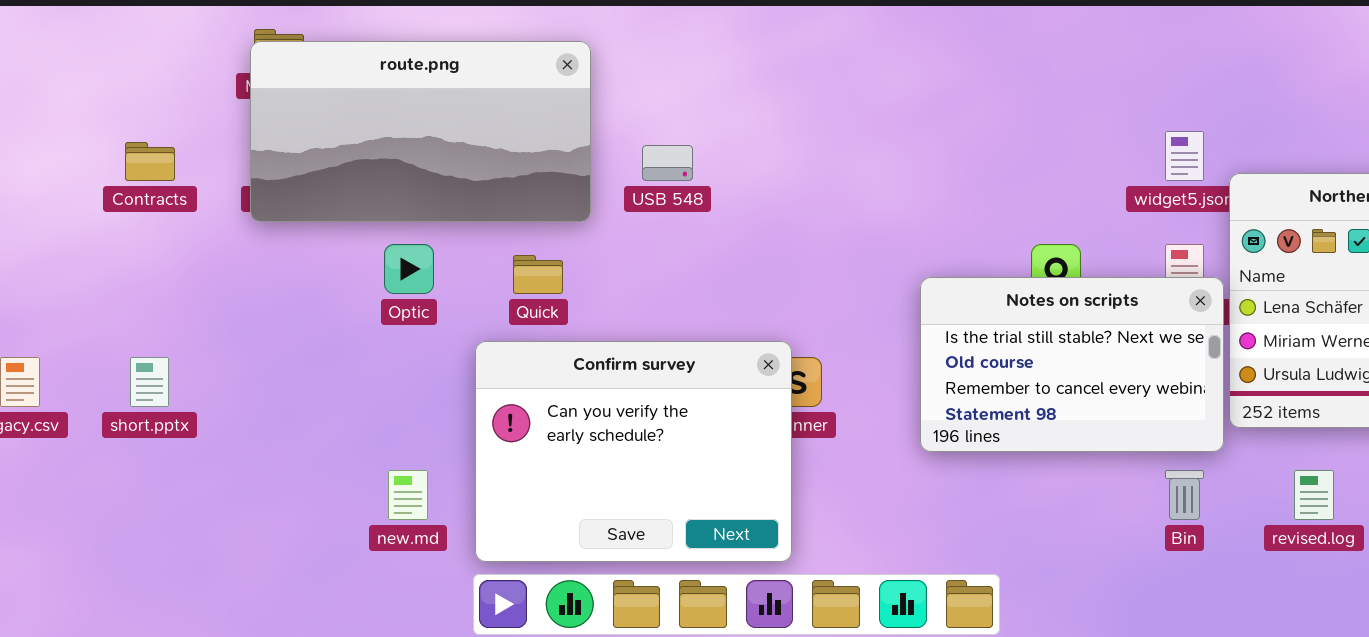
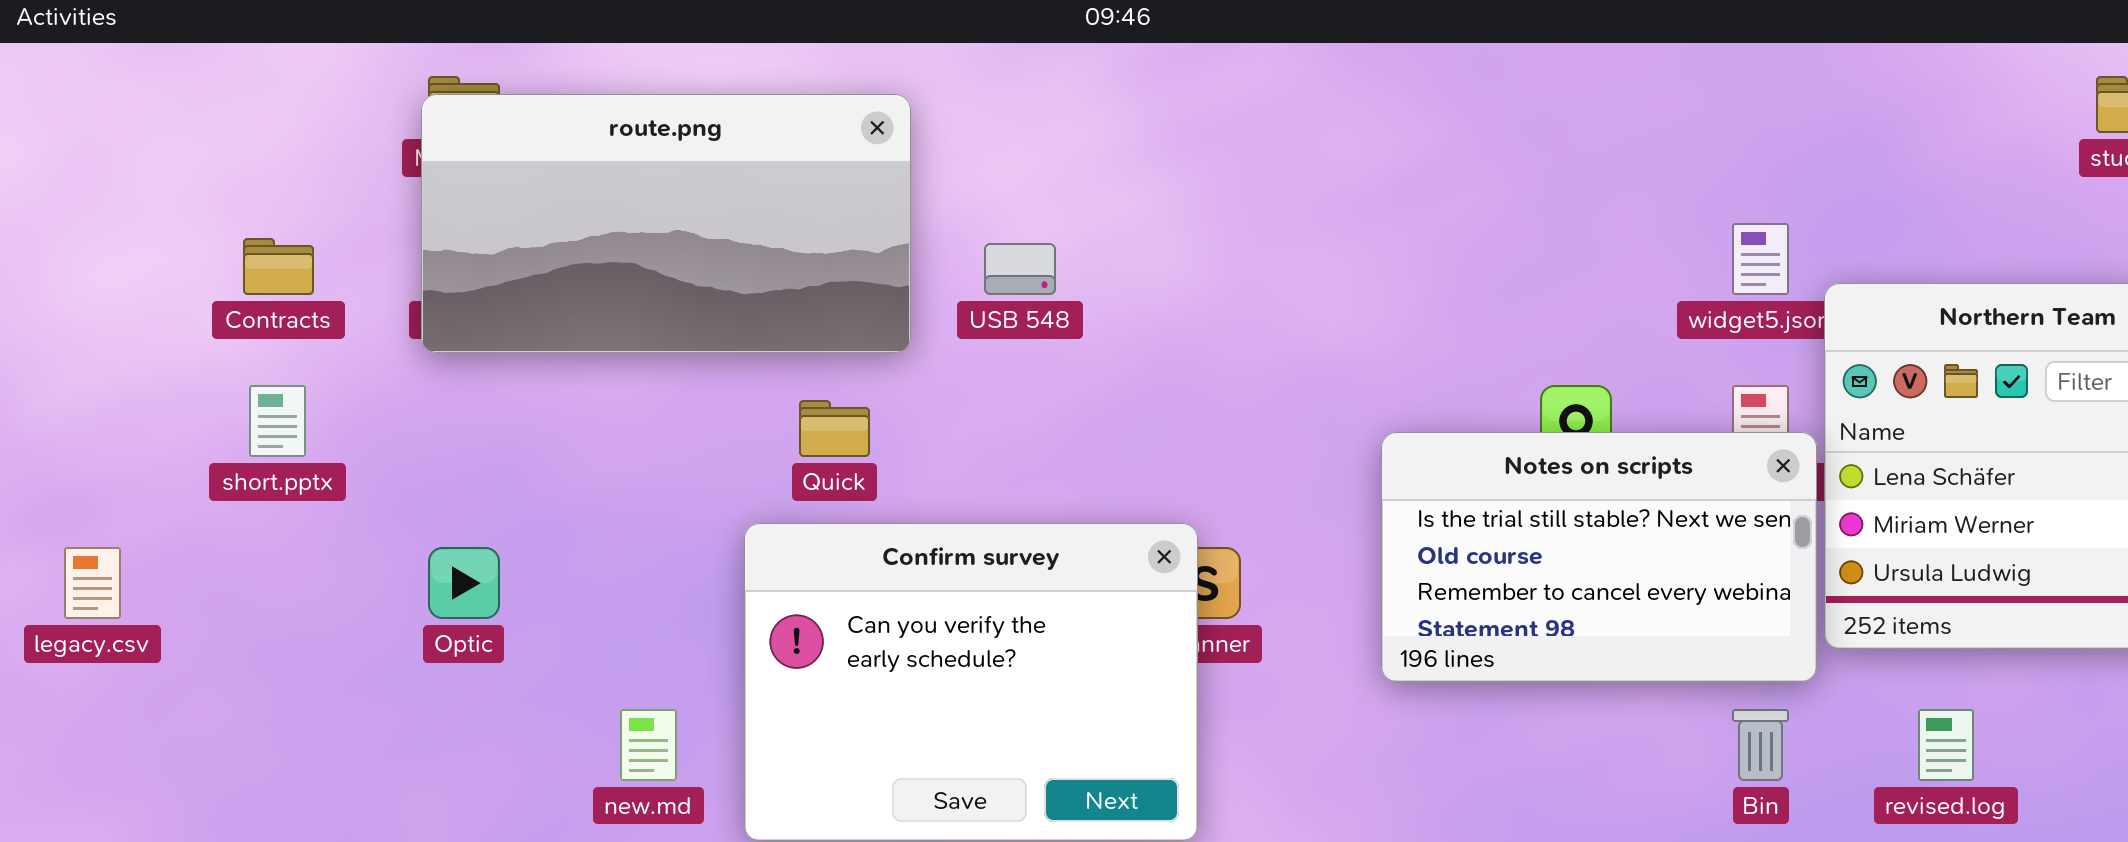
Optic: [384,244,434,294] -> [428,547,500,619], moved
short.pptx: [130,357,169,407] -> [249,385,306,457], moved

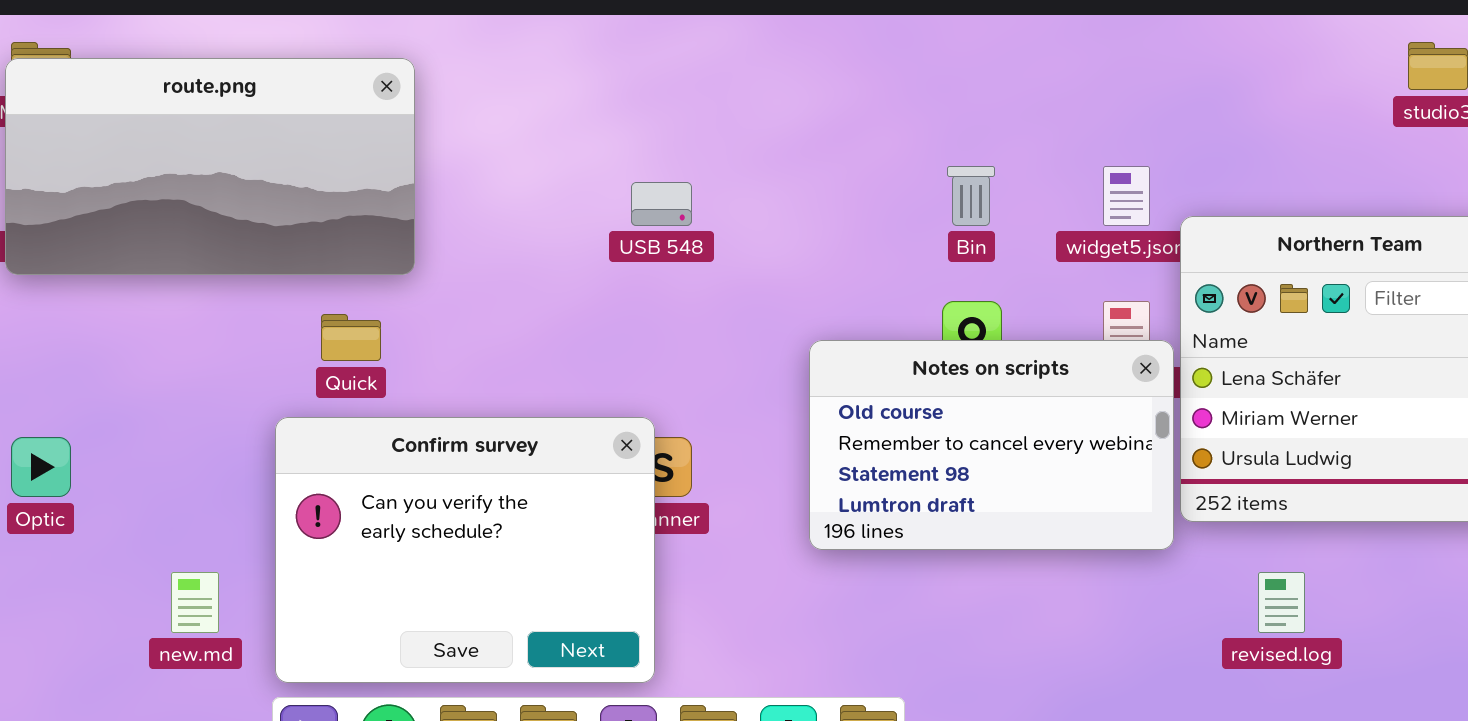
USB 548: [984,243,1056,295] -> [631,182,692,226], moved
Notes on scripts: [1381,432,1817,682] -> [809,340,1174,550], scrolled down 1 row
Bin: [1732,709,1789,781] -> [947,166,995,226], moved

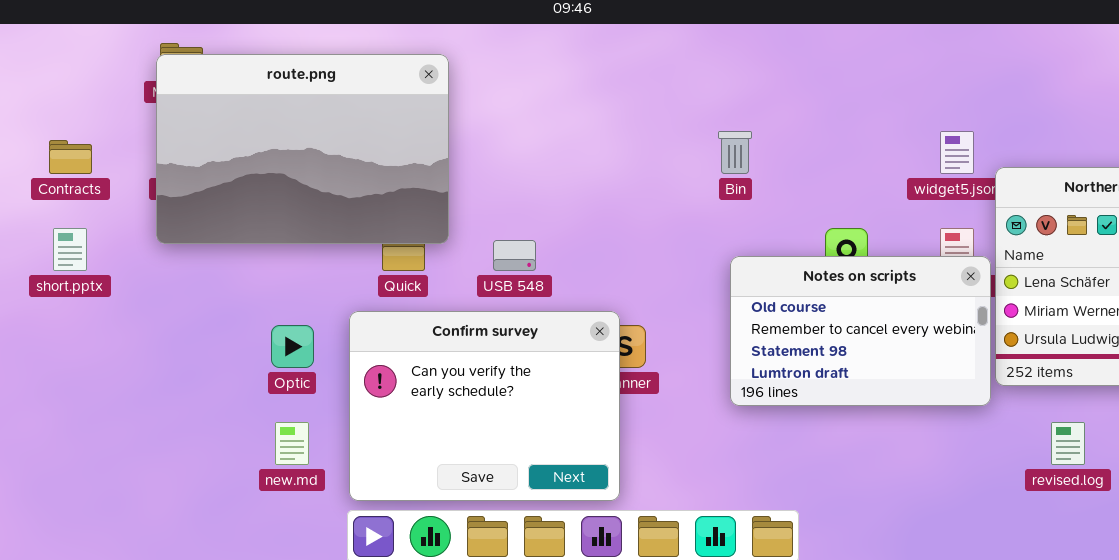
route.png: [5,58,415,275] -> [156,54,449,244], resized
Bin: [947,166,995,226] -> [718,131,752,174], moved
USB 548: [631,182,692,226] -> [493,240,536,271], moved
Optic: [11,437,71,497] -> [271,325,314,368], moved

